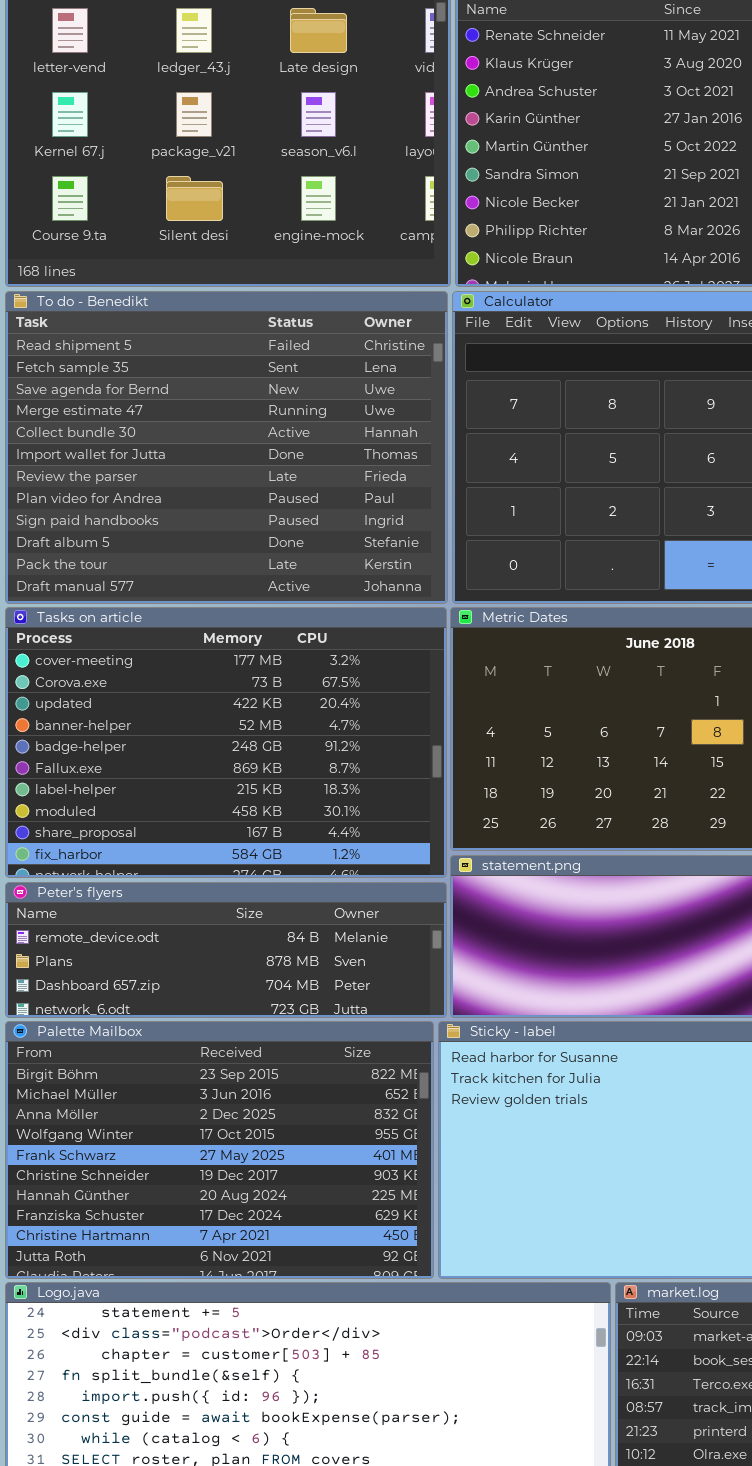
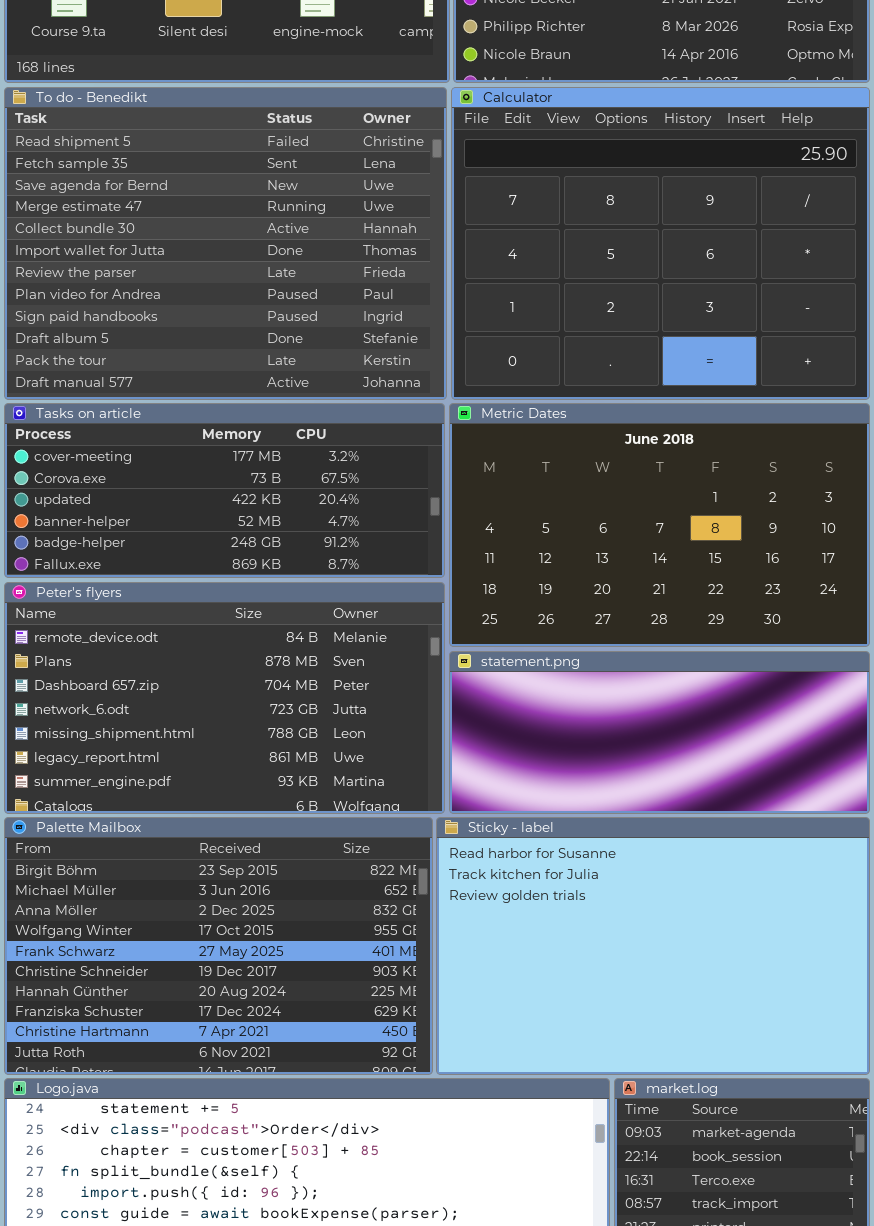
Tasks on article: [5,607,447,878] -> [4,403,445,578], resized
Peter's flyers: [5,882,447,1018] -> [4,582,445,814], resized

